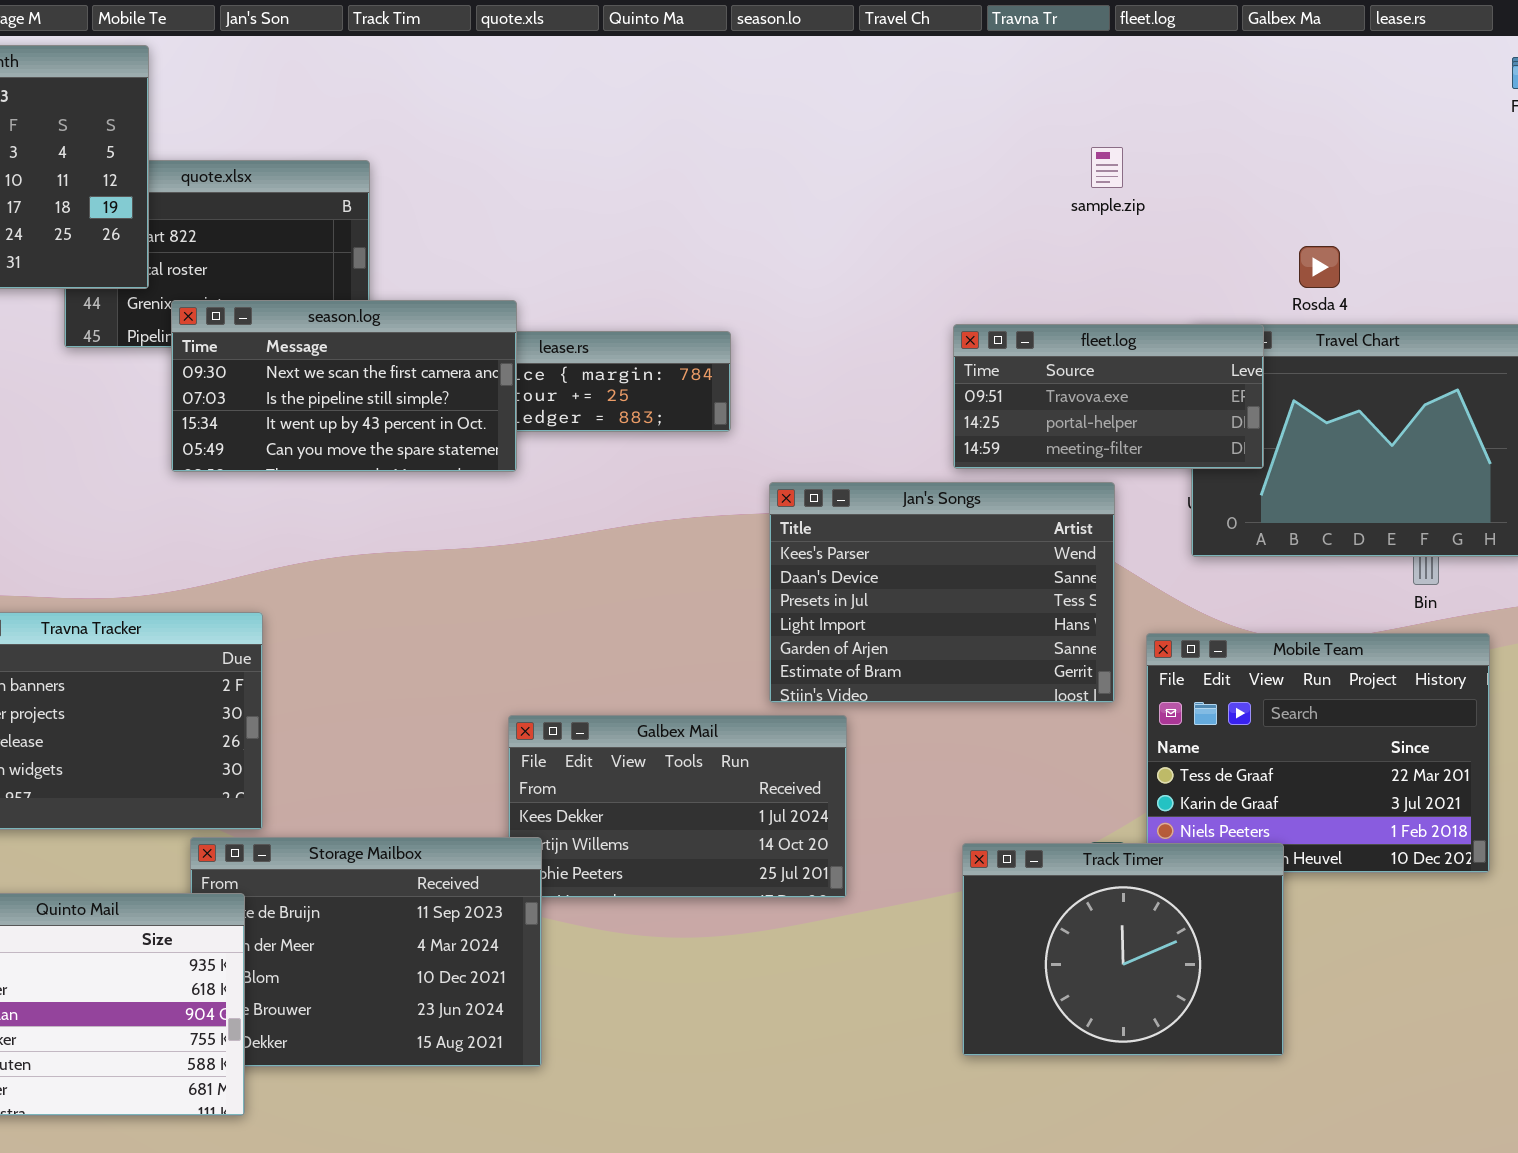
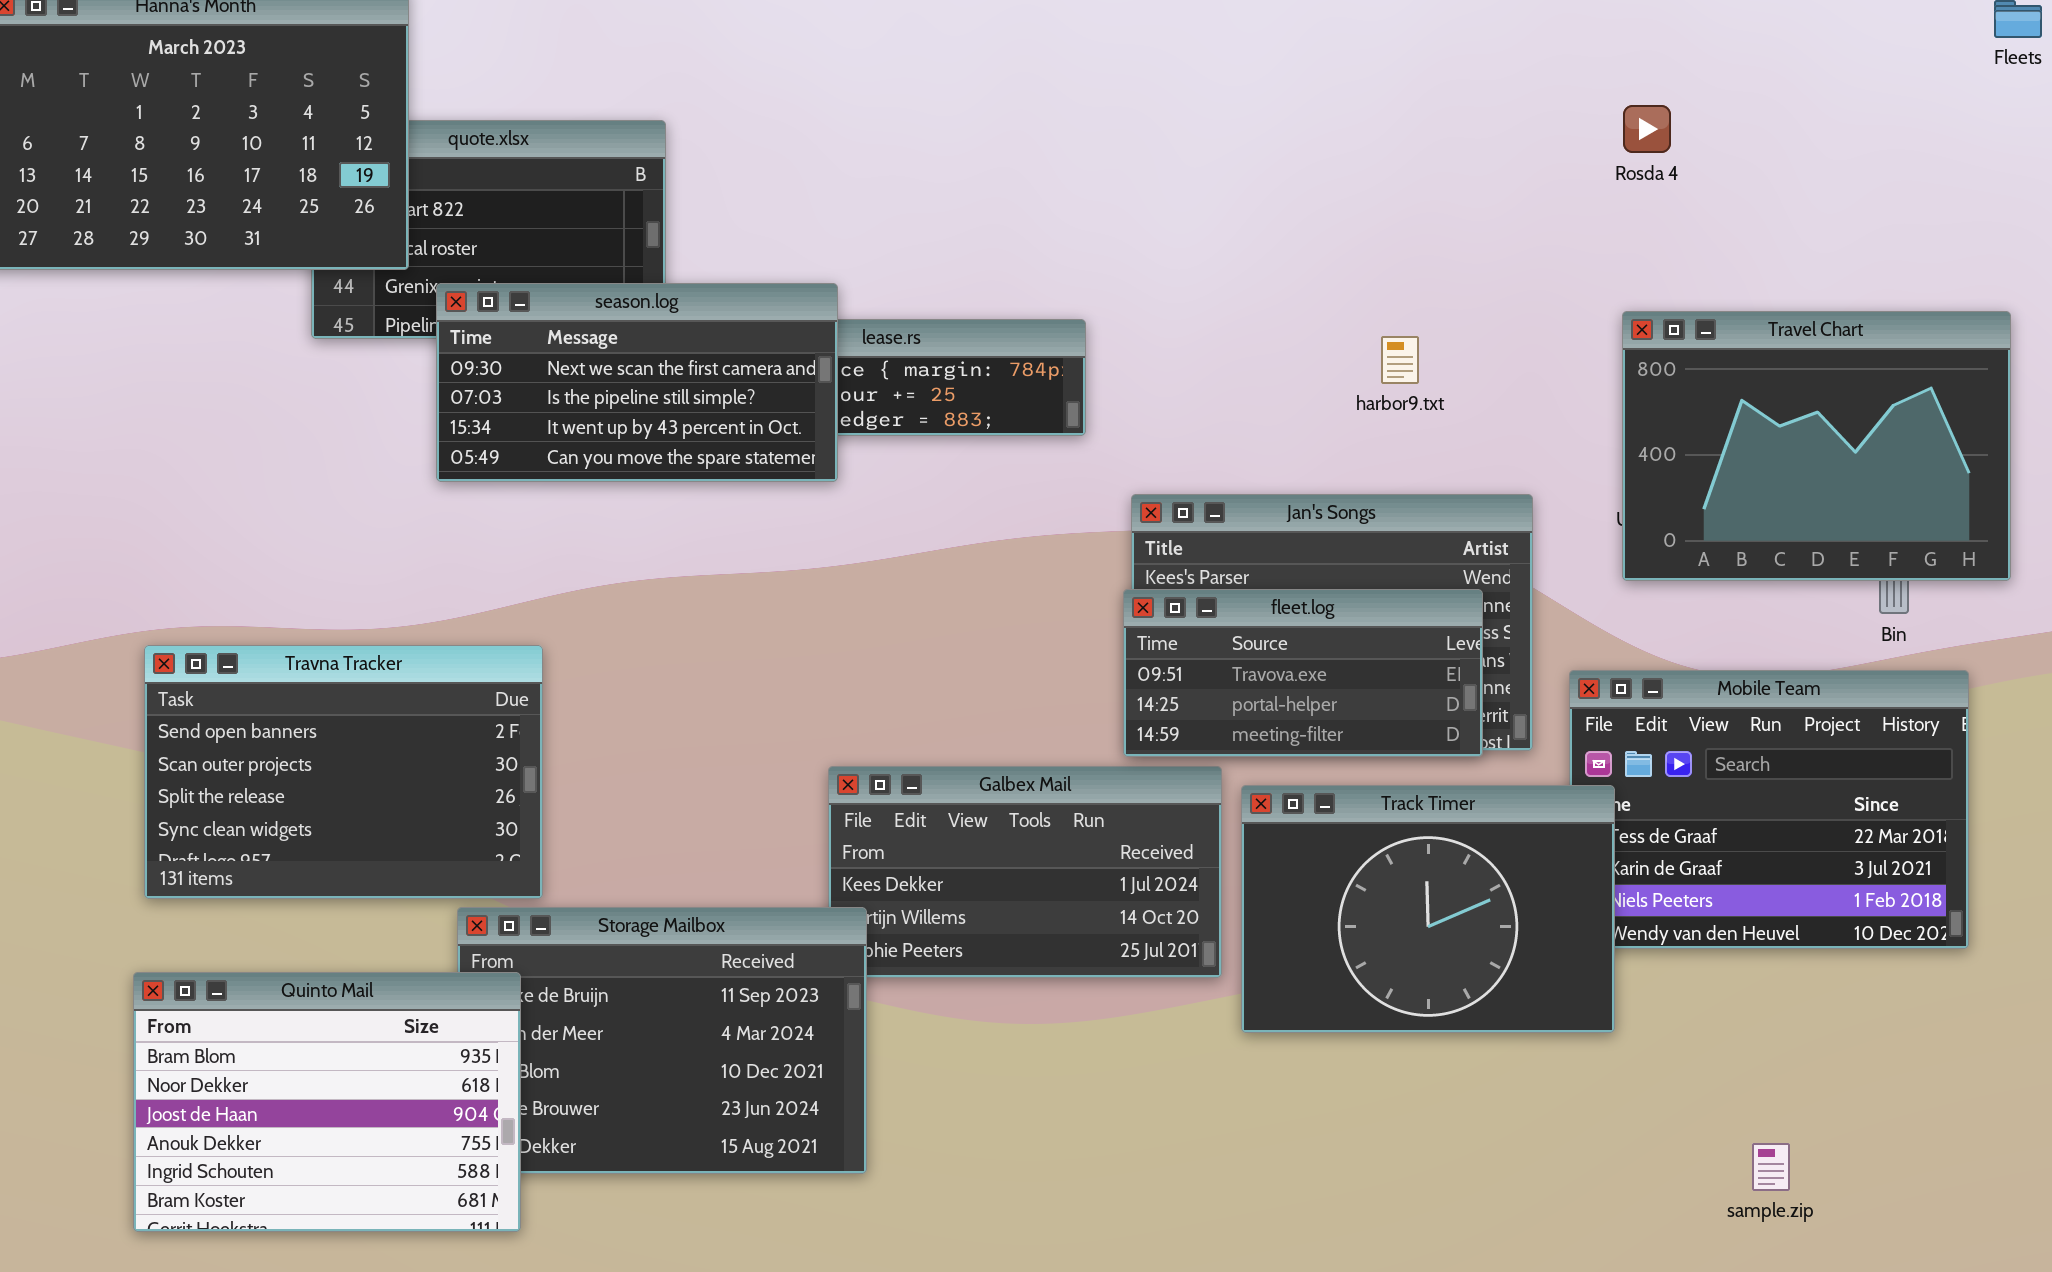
sample.zip: [1091,147,1123,188] -> [1752,1143,1790,1191], moved
Rosda 4: [1299,246,1340,288] -> [1623,105,1671,153], moved
fleet.log: [953,324,1264,469] -> [1123,589,1483,757], moved
Track Timer: [962,843,1284,1056] -> [1241,785,1615,1033], moved

